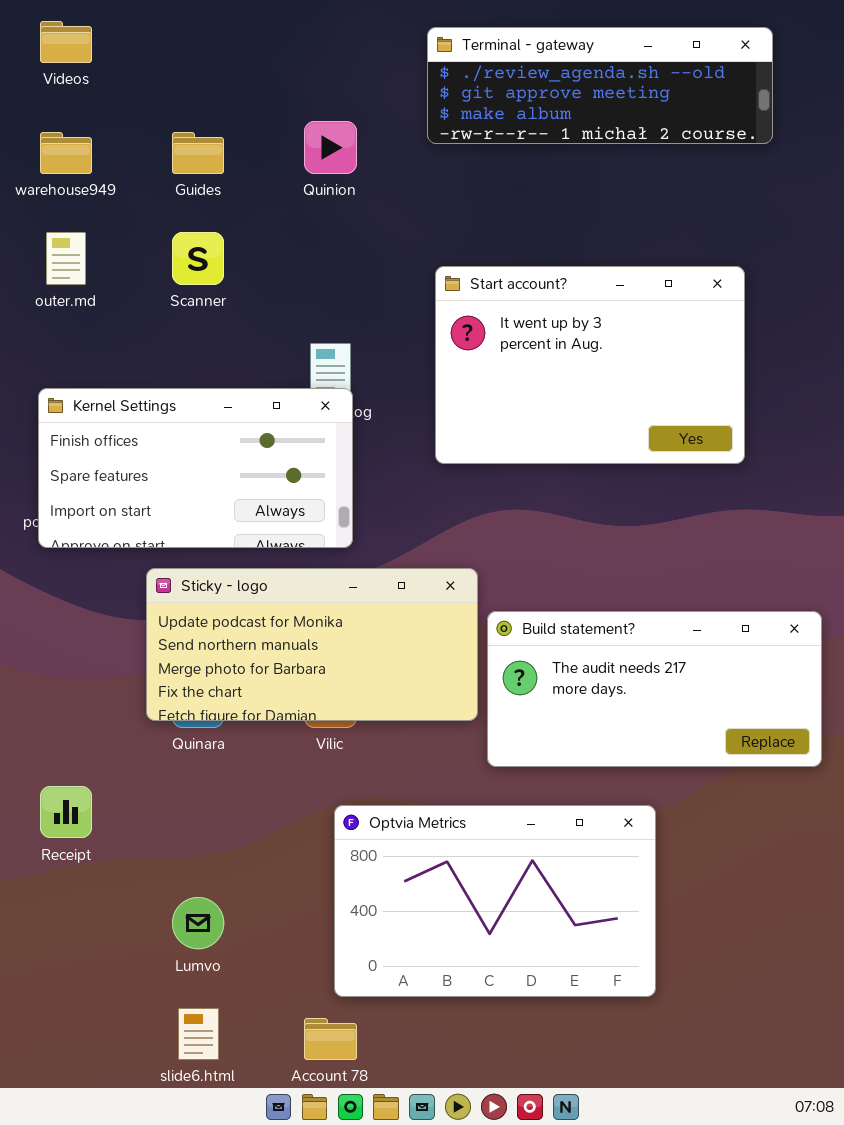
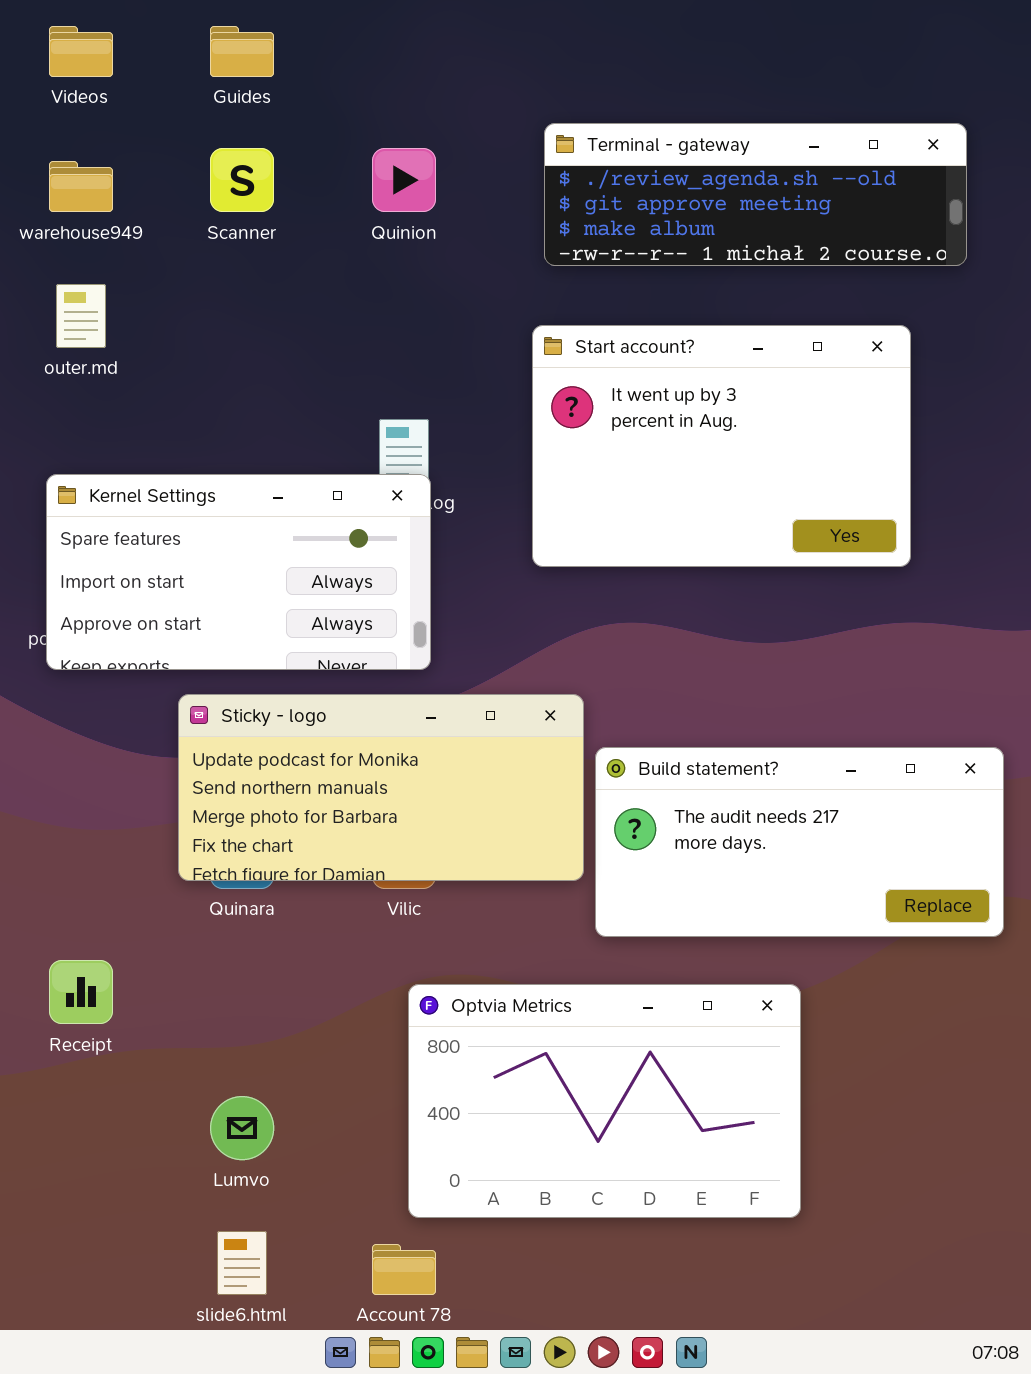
Terminal - gateway: [427,27,773,144] -> [544,123,967,266], moved
Guides: [172,132,224,174] -> [210,26,274,77], moved
Scanner: [172,232,224,285] -> [210,148,274,212], moved
Kernel Settings: [38,388,353,548] -> [46,474,431,670], scrolled down 1 row

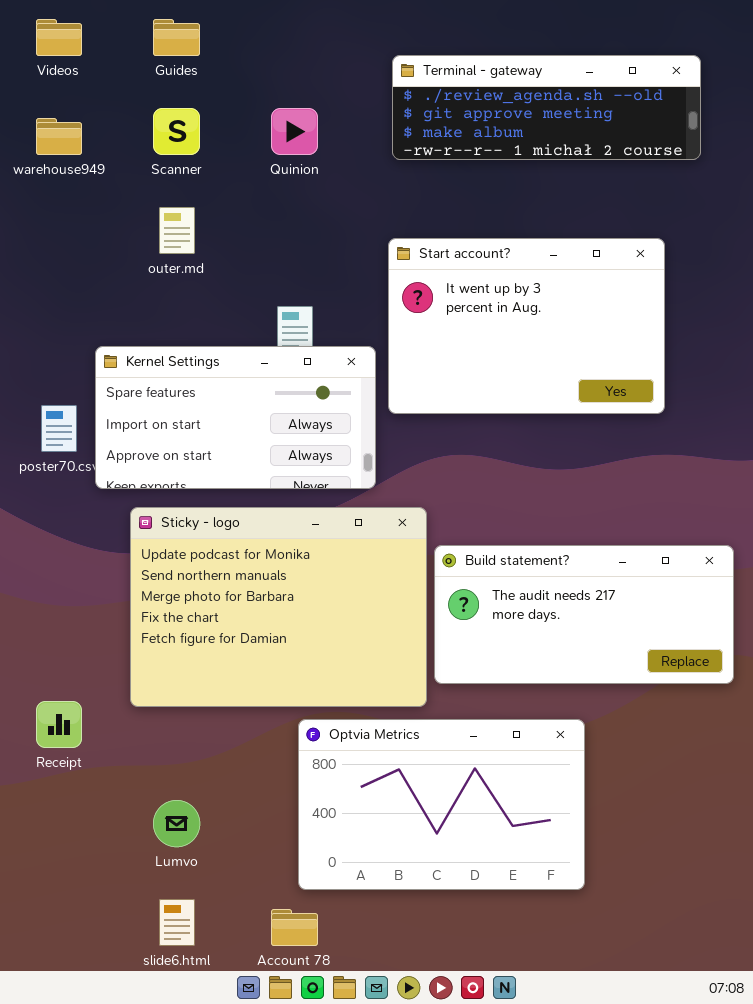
Terminal - gateway: [544,123,967,266] -> [392,55,701,160], moved
outer.md: [56,284,106,348] -> [159,207,195,254], moved
Kernel Settings: [46,474,431,670] -> [95,346,376,489], moved
Sticky - logo: [178,694,584,881] -> [130,507,427,707], resized

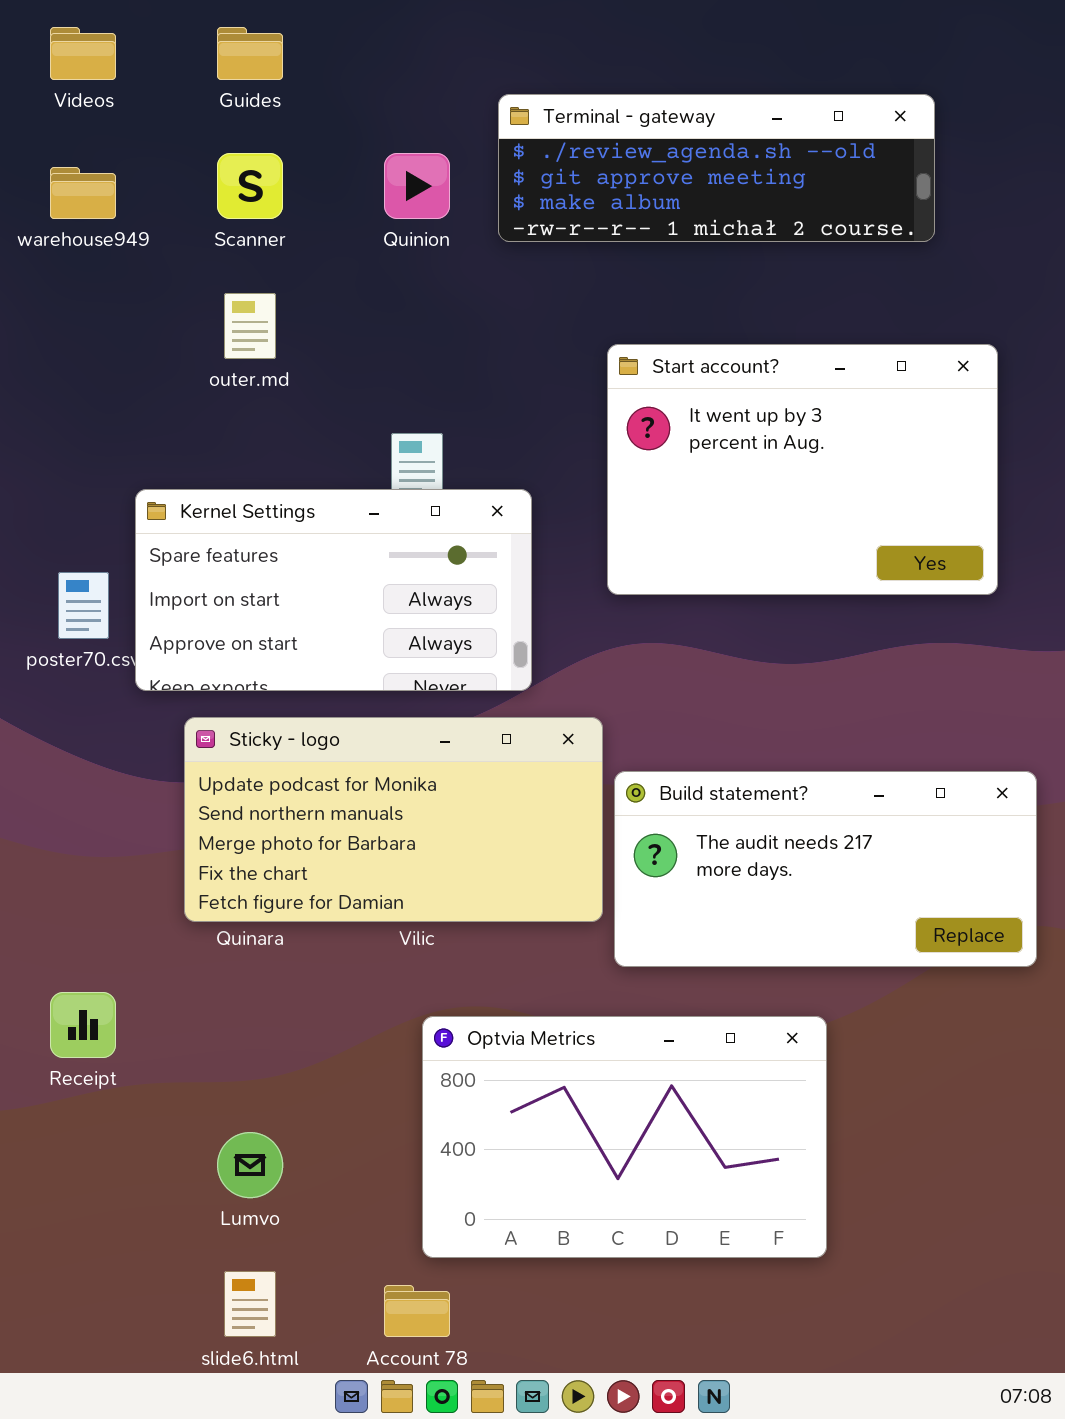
Terminal - gateway: [392,55,701,160] -> [498,94,935,242], moved
Start account?: [388,238,665,414] -> [607,344,998,595], moved
Sticky - logo: [130,507,427,707] -> [184,717,603,922], resized

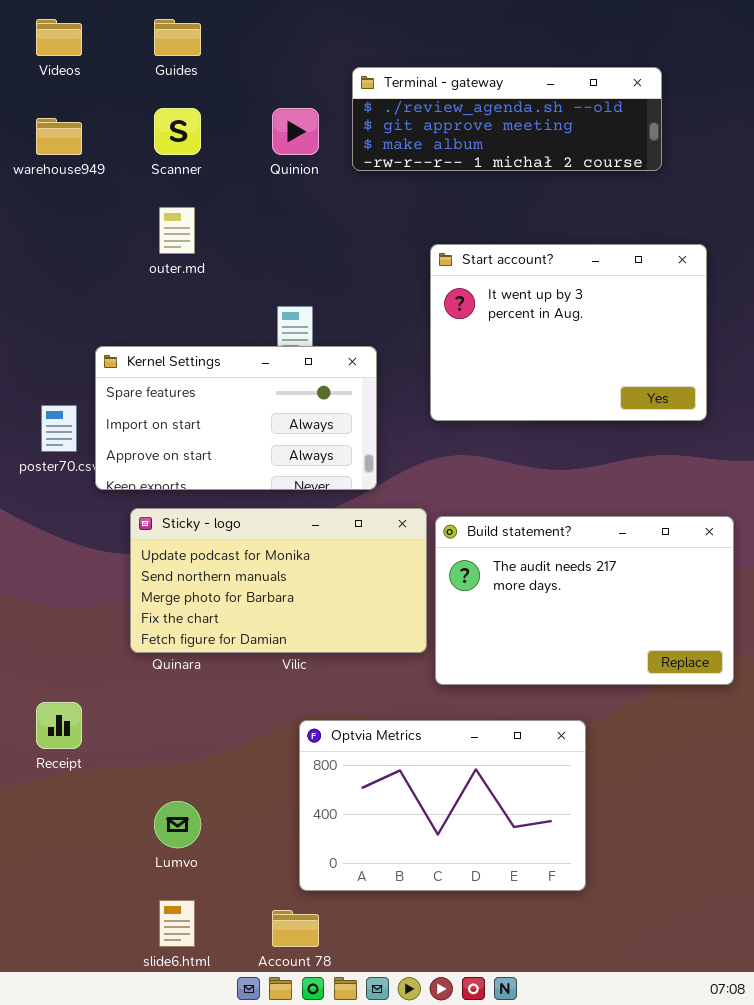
Build statement?: [614,771,1037,967] -> [435,516,734,685], resized

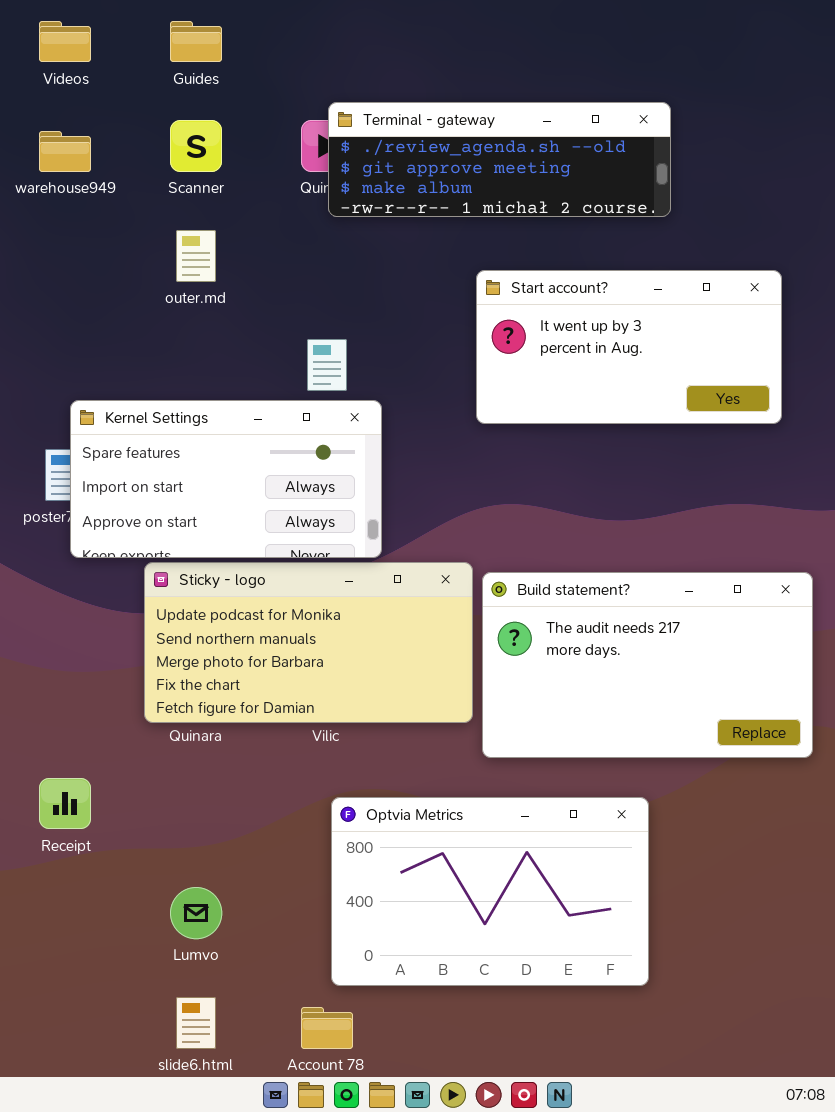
Terminal - gateway: [352,67,662,171] -> [328,102,671,217], moved
Start account?: [430,244,707,421] -> [476,270,782,424], resized
Kernel Settings: [95,346,377,490] -> [70,400,382,558], moved

